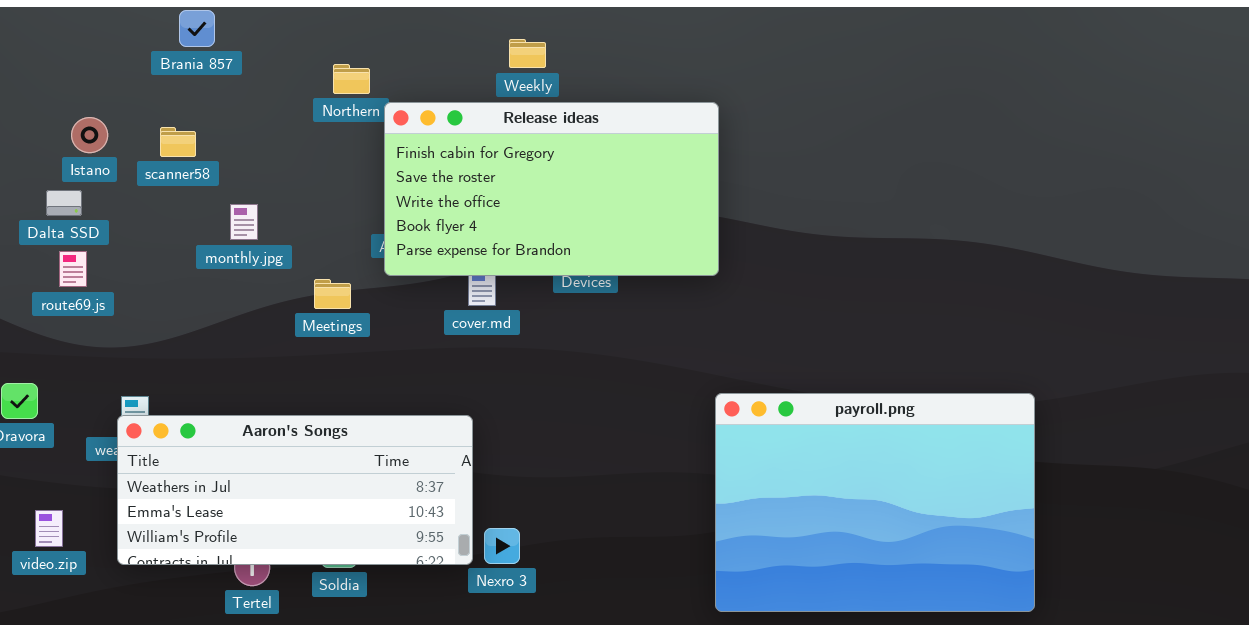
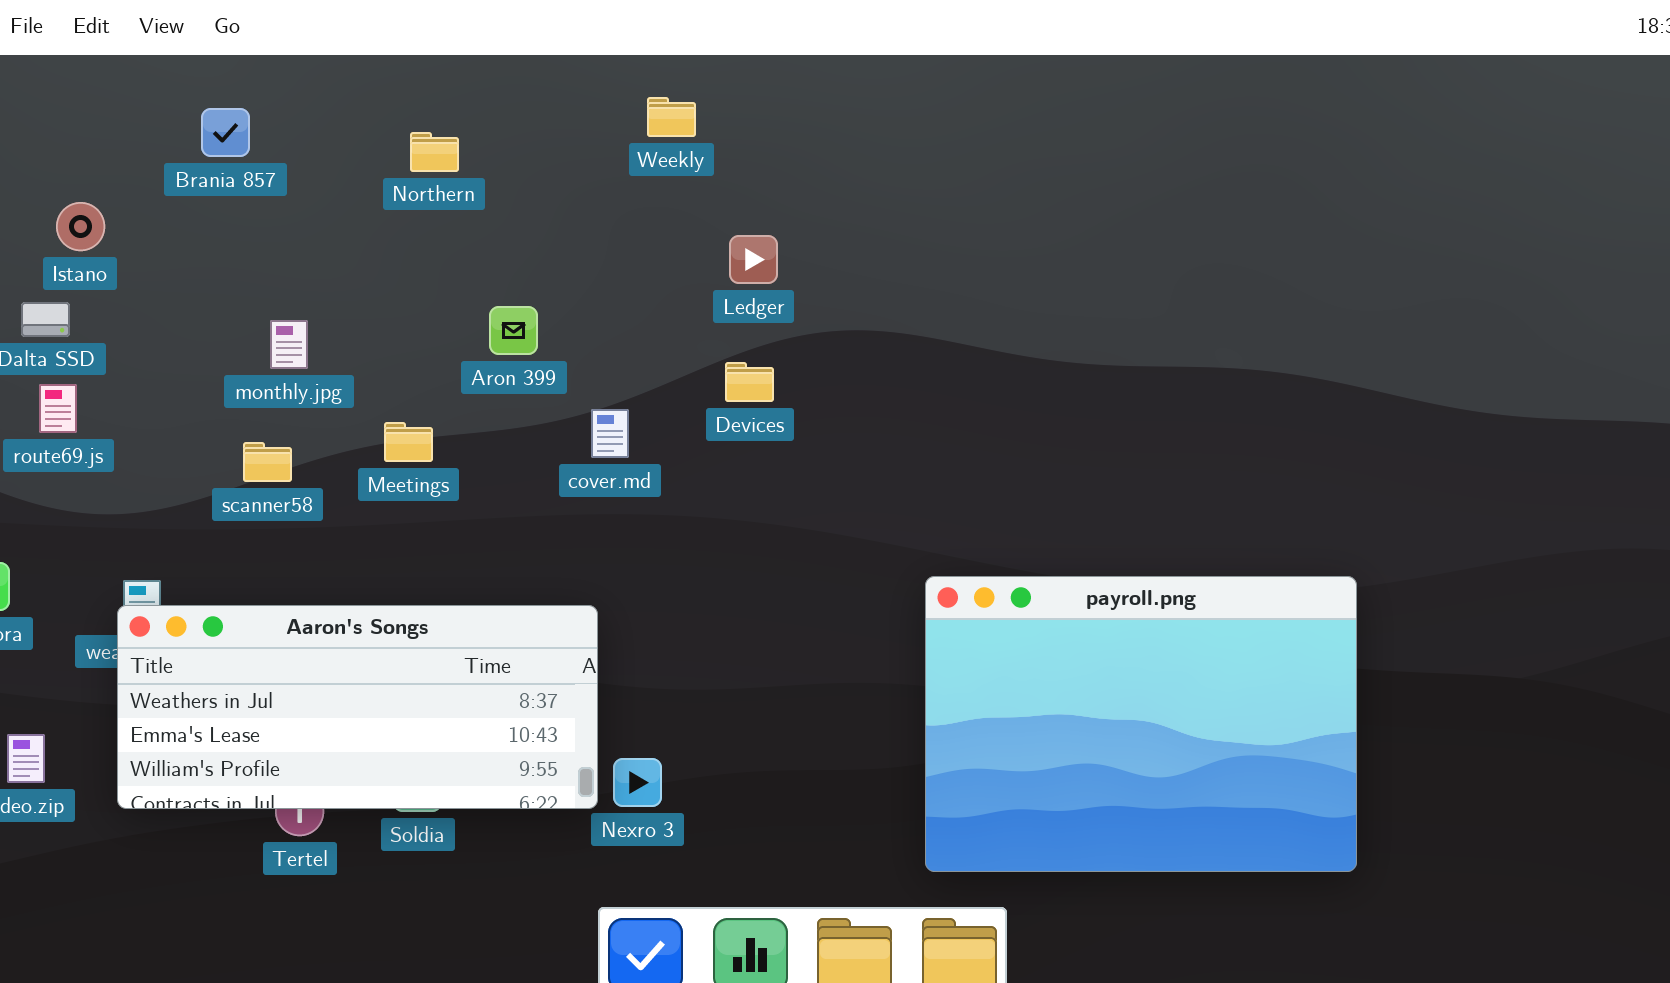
Brania 857: [179,10,215,47] -> [201,108,250,157], moved
Release ideas: [384,102,719,276] -> none, closed
scanner58: [160,127,196,157] -> [243,442,292,482], moved

